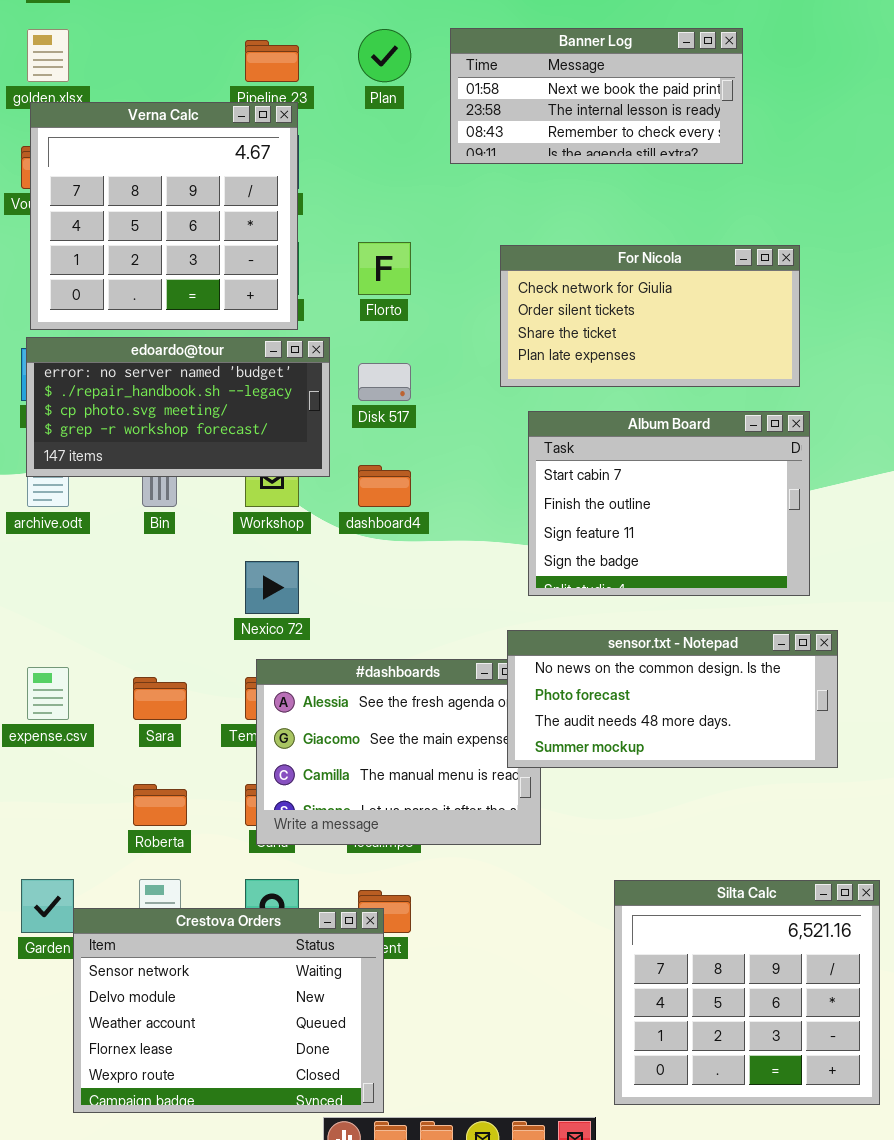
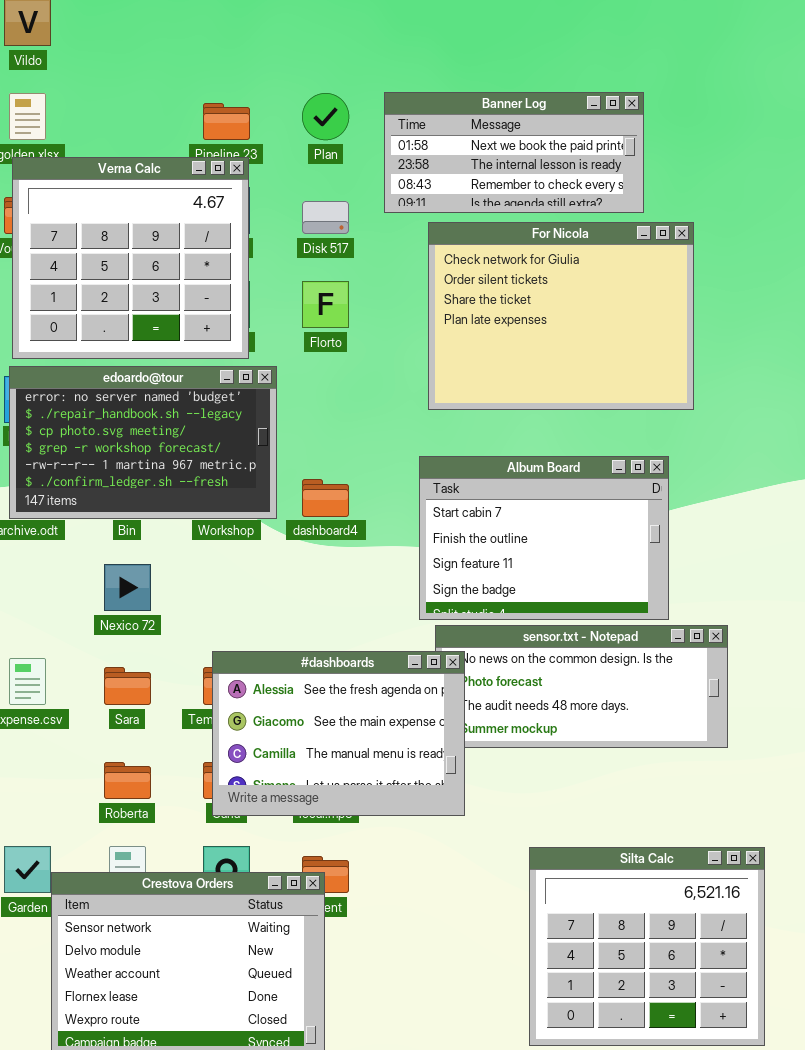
For Nicola: [500,245,800,387] -> [428,222,694,410], resized
edoardo@tour: [26,337,330,477] -> [9,366,277,519], resized
Disk 517: [358,363,411,401] -> [302,201,349,234], moved
Album Board: [528,411,810,596] -> [419,456,669,620], moved
Nexico 72: [245,561,299,614] -> [104,564,151,611], moved
#dashboards: [256,659,541,845] -> [212,651,465,816], raised

